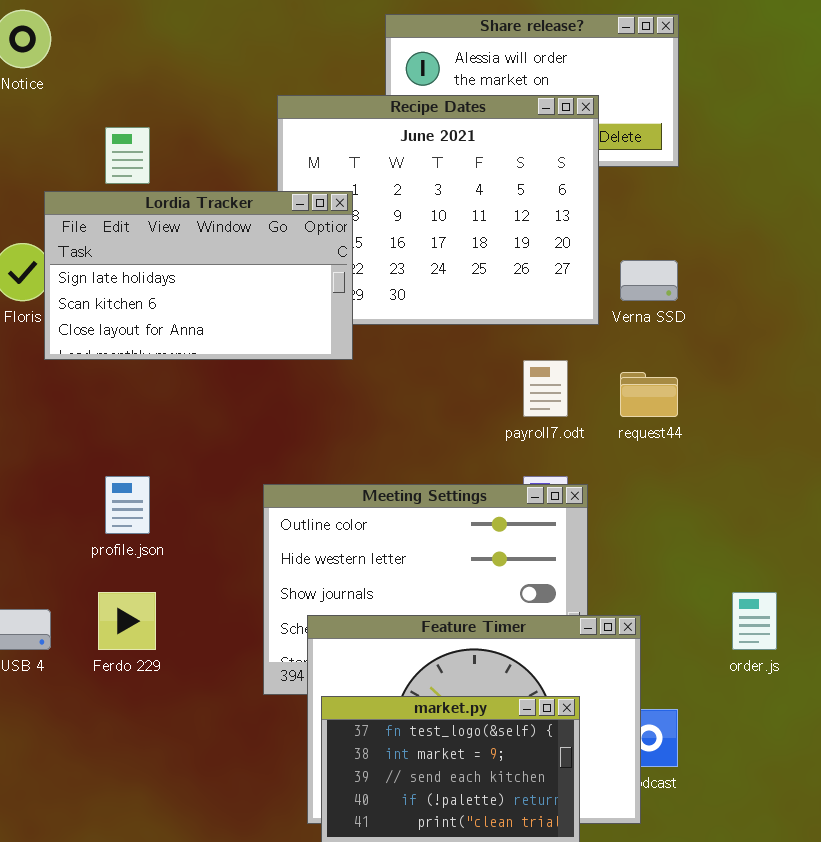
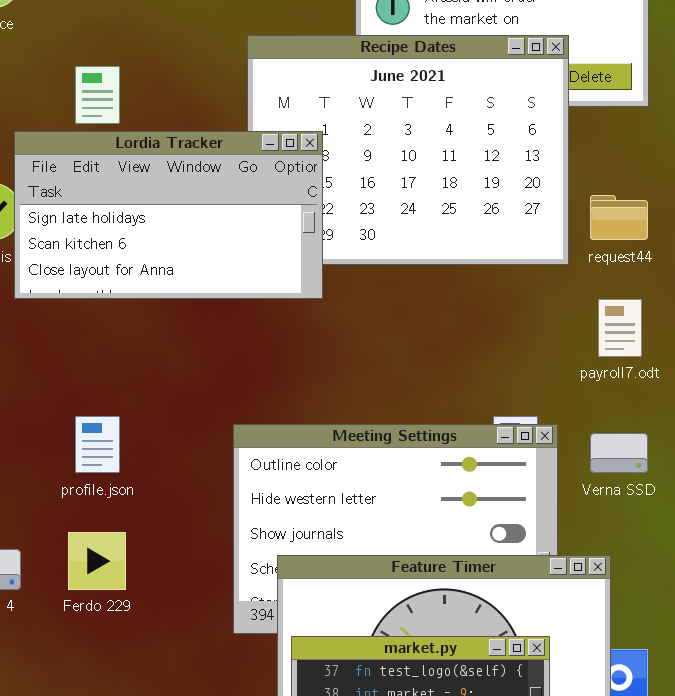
Verna SSD: [620,260,678,301] -> [590,433,648,473], moved
payroll7.odt: [523,360,568,417] -> [598,299,642,357], moved
request44: [620,372,678,417] -> [590,195,648,240], moved

